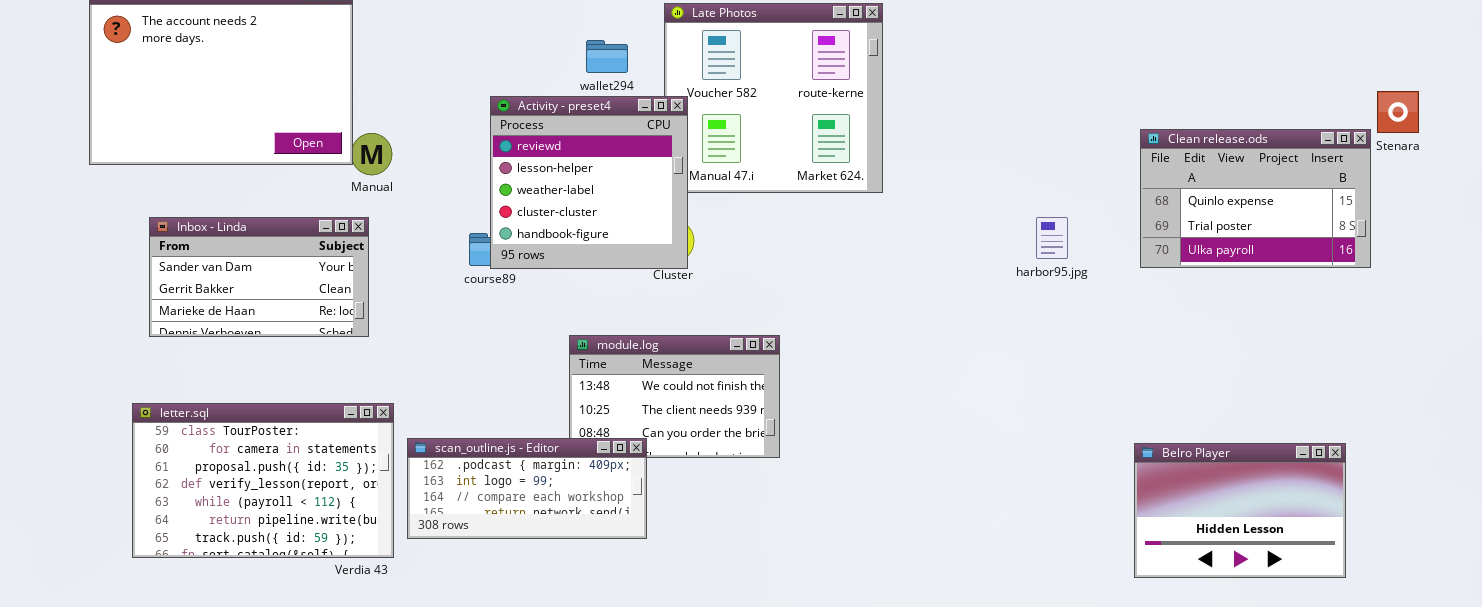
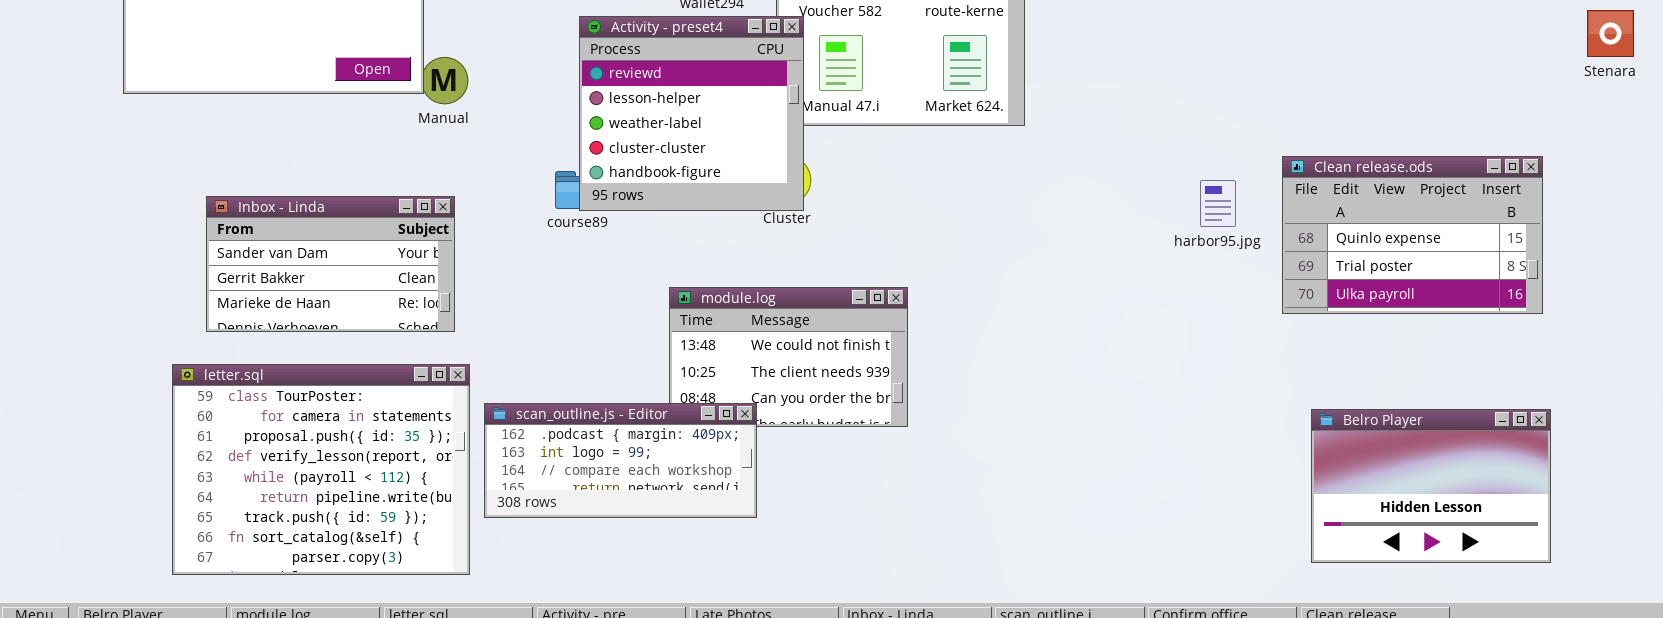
Clean release.ods: [1140,129,1371,268] -> [1282,156,1543,314], moved
Inbox - Linda: [149,217,369,337] -> [206,196,455,332], moved
harbor95.jpg: [1036,217,1068,259] -> [1200,180,1236,227], moved
letter.sql: [132,403,394,558] -> [172,364,470,575], resized

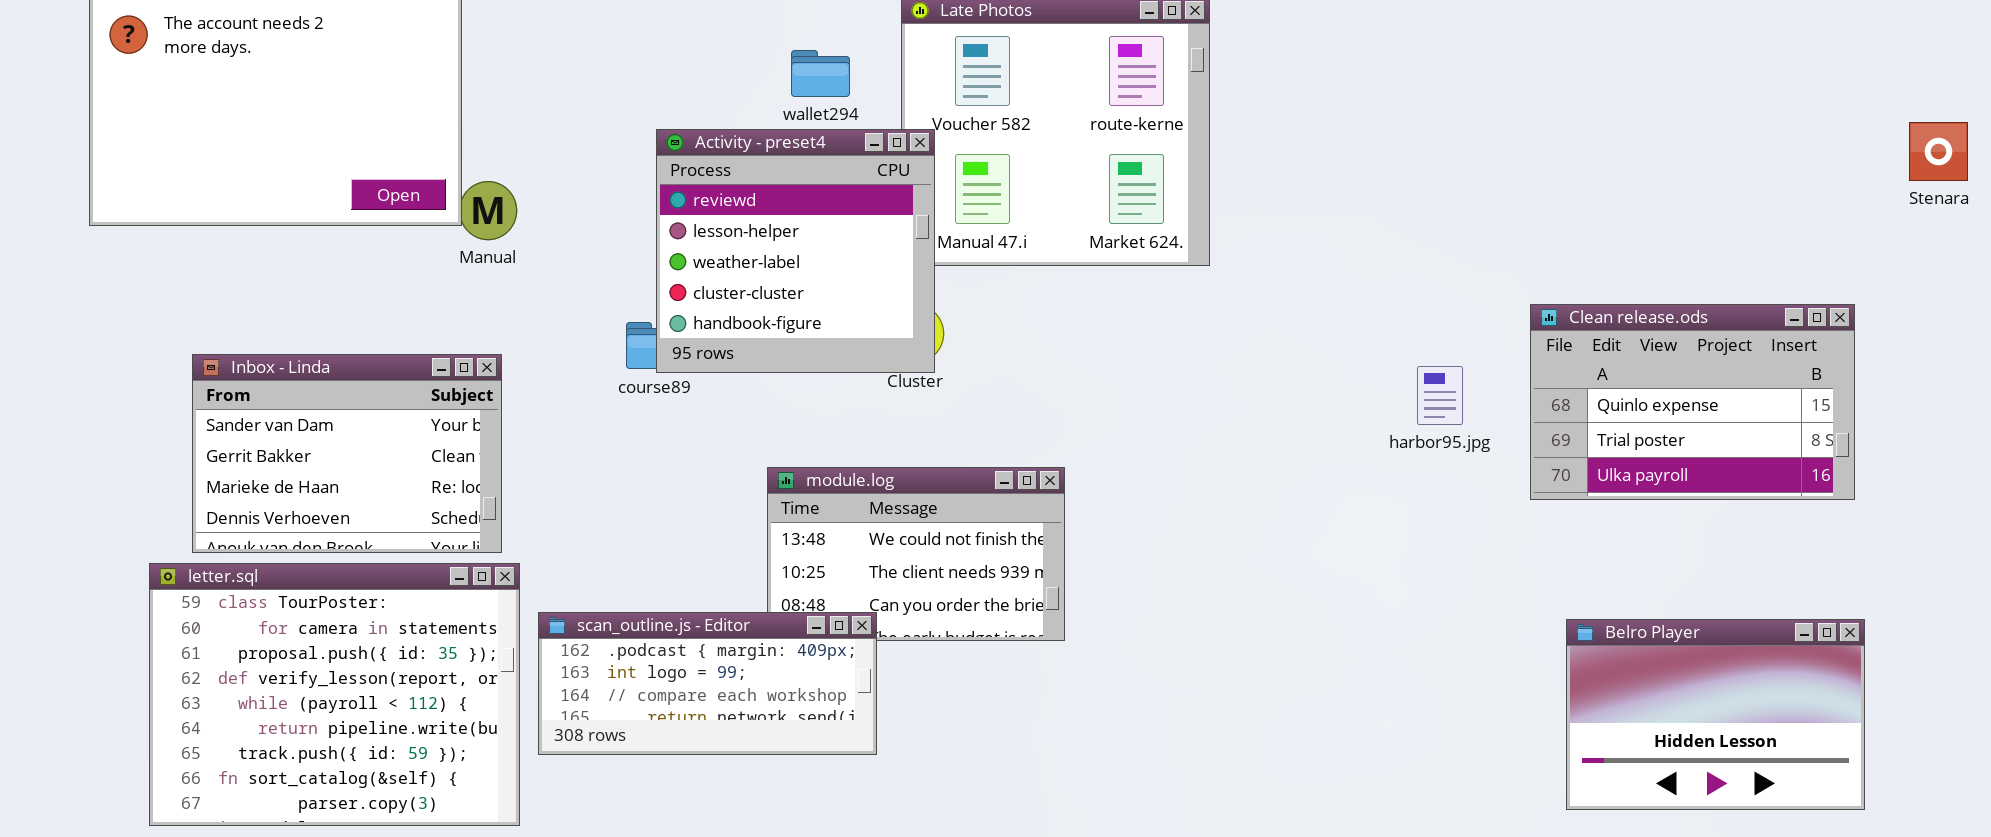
harbor95.jpg: [1200,180,1236,227] -> [1417,366,1463,425], moved
Inbox - Linda: [206,196,455,332] -> [192,354,502,553], resized

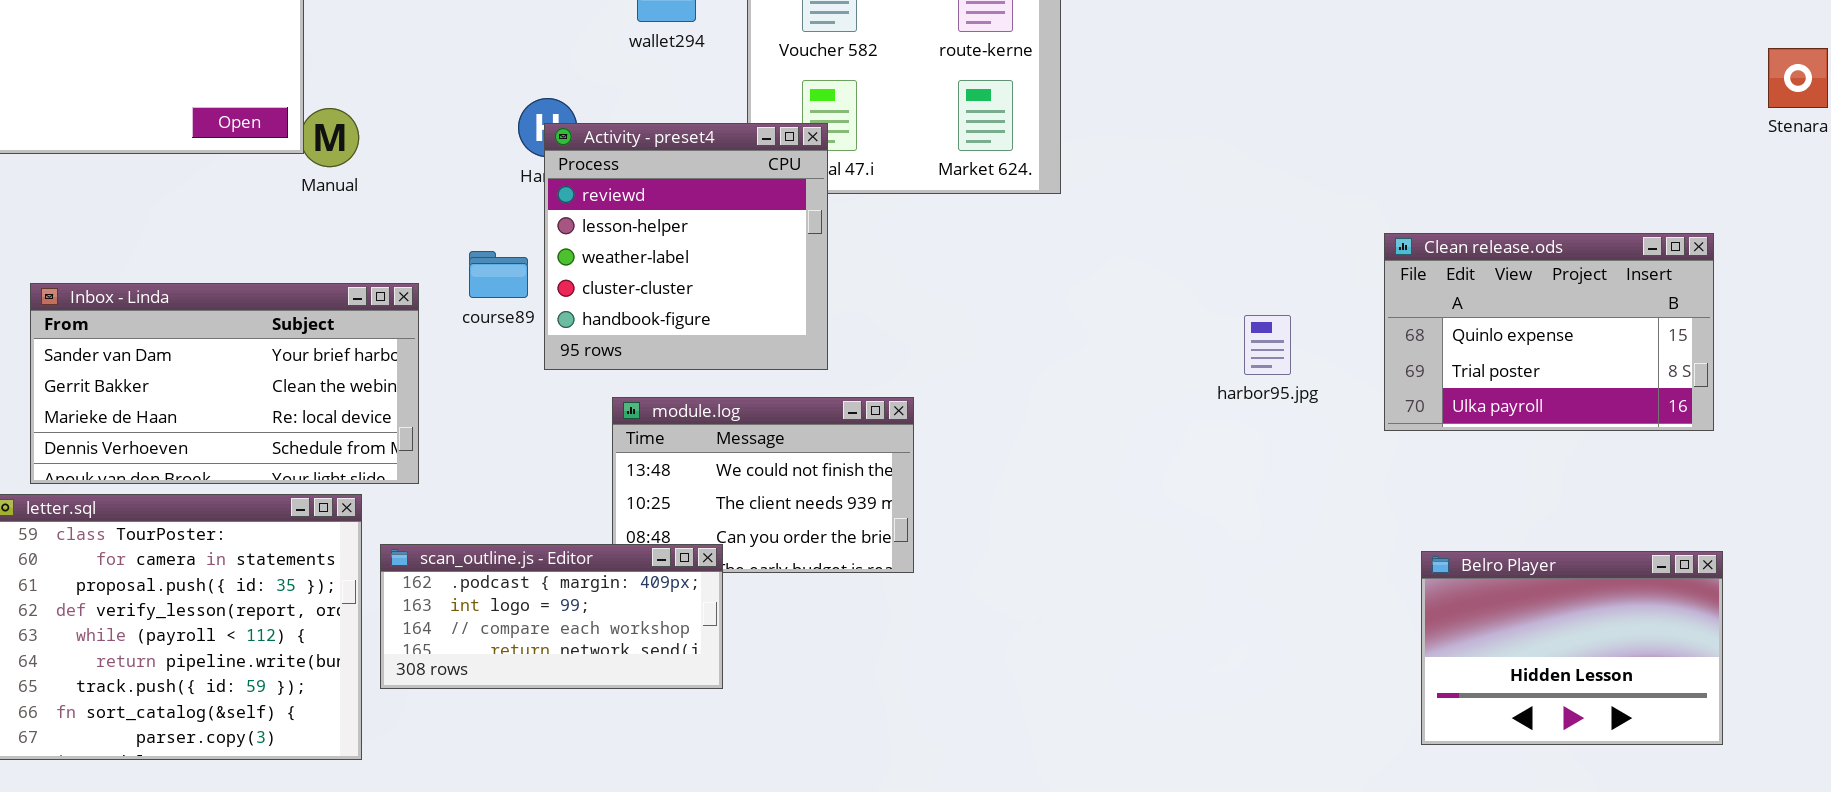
Activity - preset4: [656,129,935,373] -> [544,123,828,370], moved
Inbox - Linda: [192,354,502,553] -> [30,283,419,484], resized
harbor95.jpg: [1417,366,1463,425] -> [1244,315,1291,375], moved

